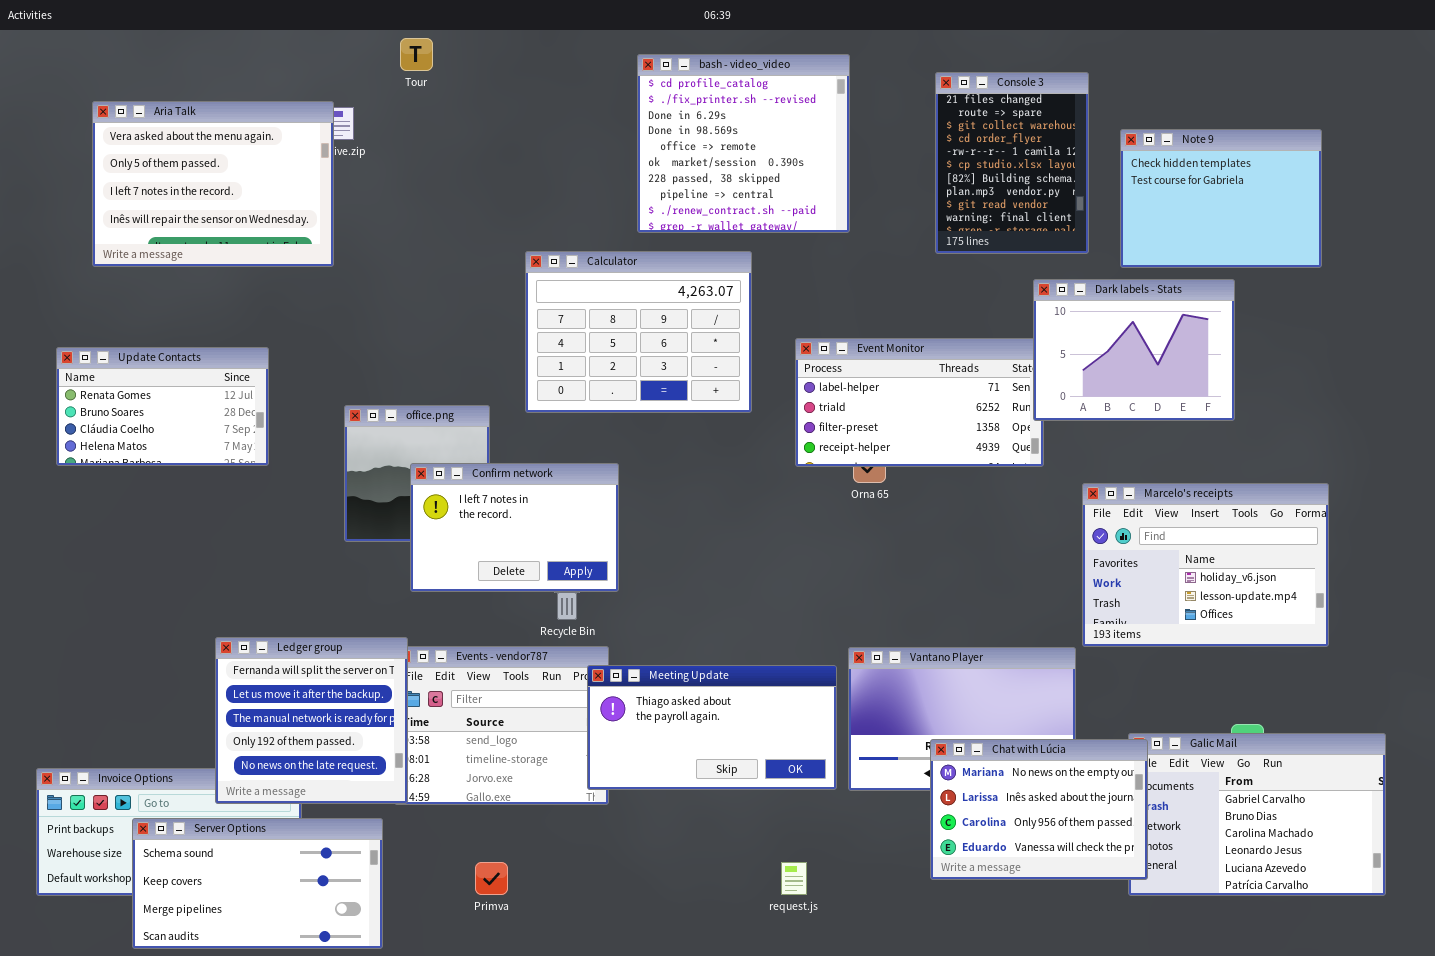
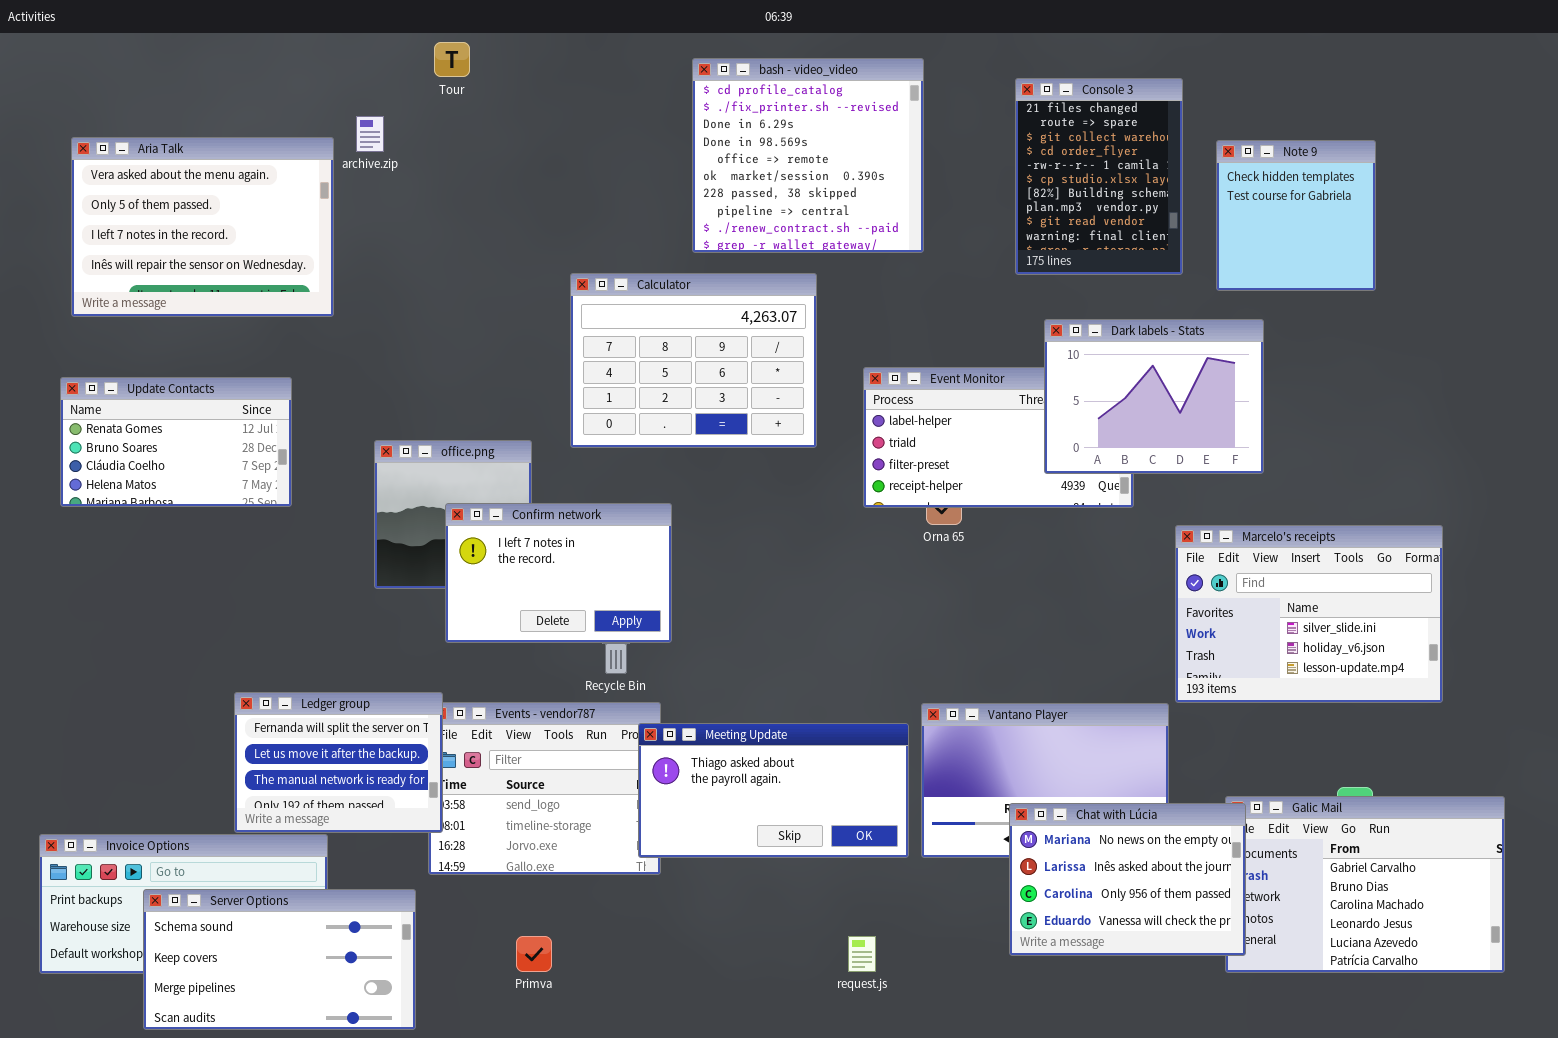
Aria Talk: [92,101,334,267] -> [71,137,334,317], moved
Note 9: [1120,129,1322,268] -> [1216,140,1376,291], resized
Dark labels - Stats: [1033,279,1235,421] -> [1044,319,1264,474], moved
Marcelo's receipts: [1082,483,1329,647] -> [1175,525,1443,703], scrolled up 1 row
Ledger group: [215,637,408,804] -> [234,692,443,833], resized

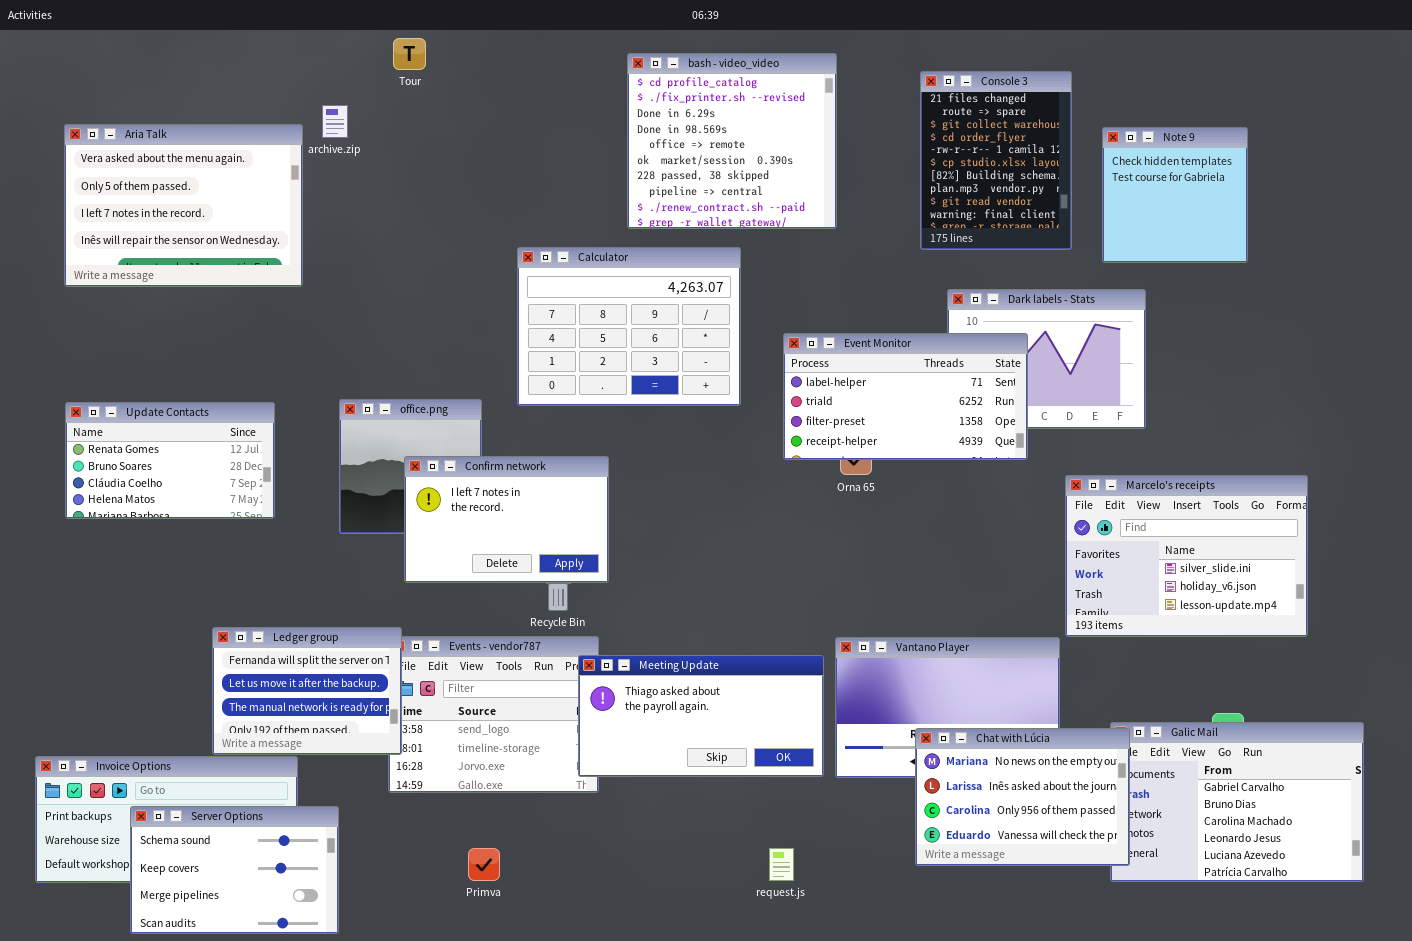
Event Monitor: [863,367,1134,508] -> [783,333,1028,460], raised
Update Contacts: [60,377,292,507] -> [65,402,275,519], moved
Server Options: [143,889,416,1030] -> [130,806,339,934], resized

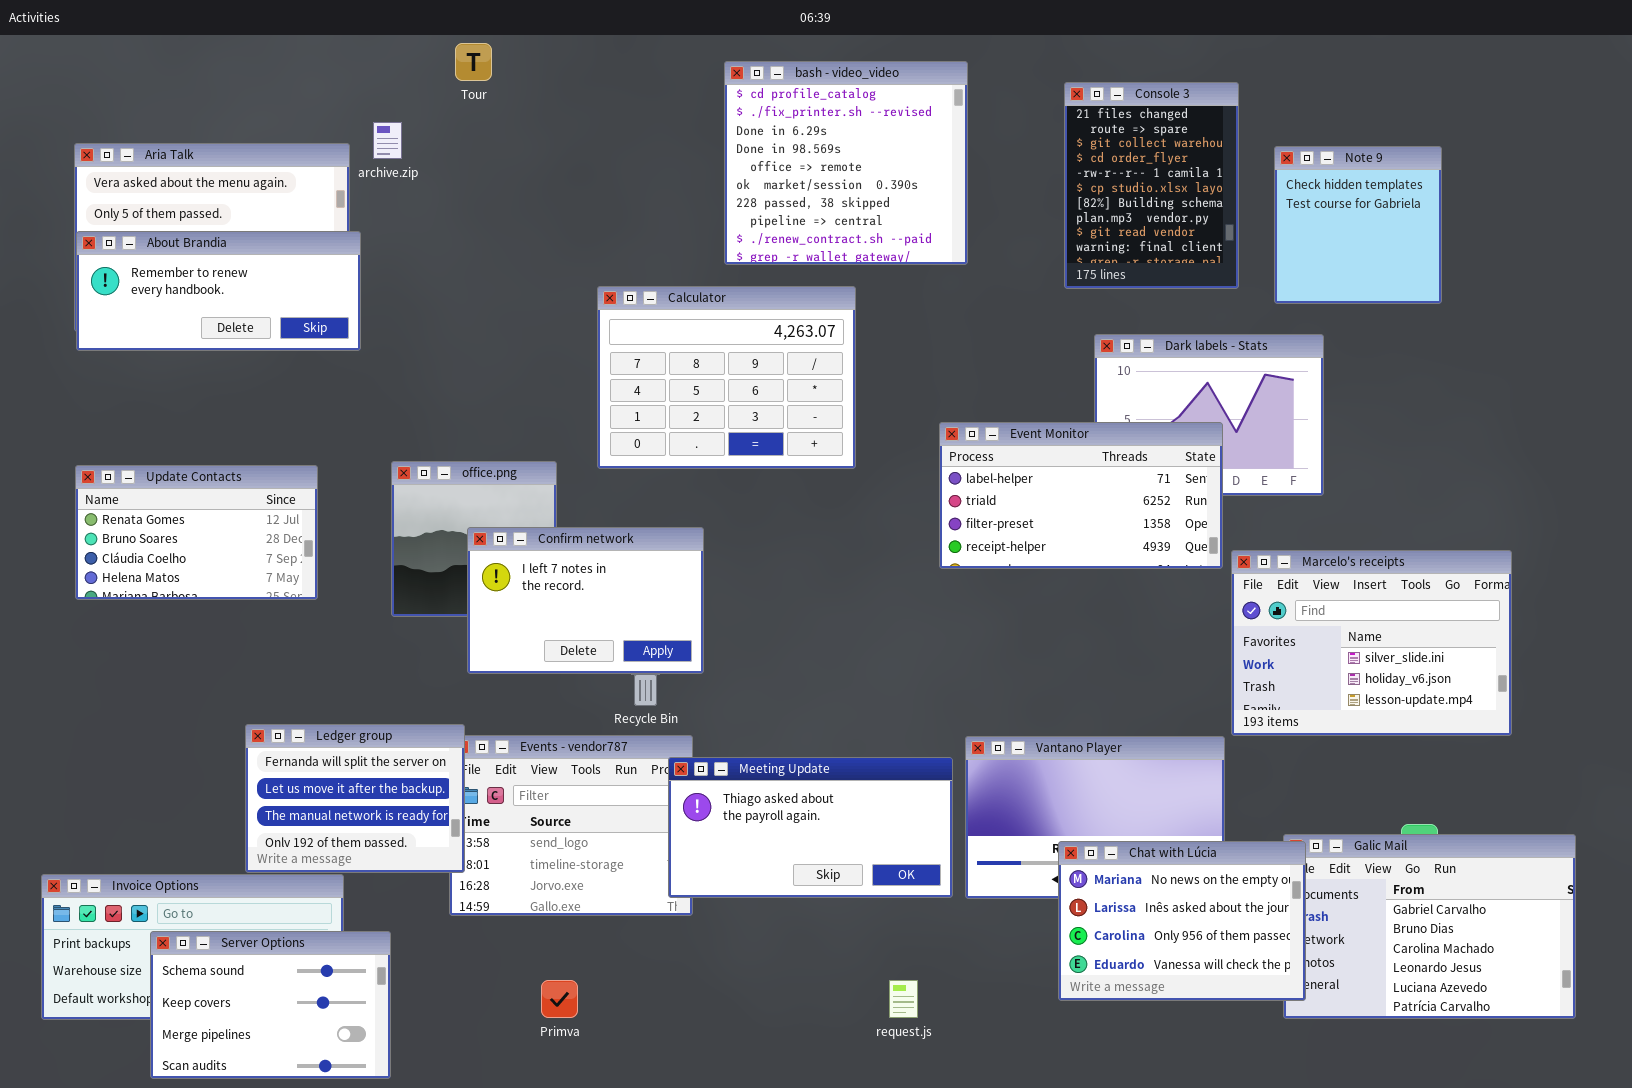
About Brandia: none -> [76,231,361,351], opened
Event Monitor: [783,333,1028,460] -> [939,422,1223,569], moved

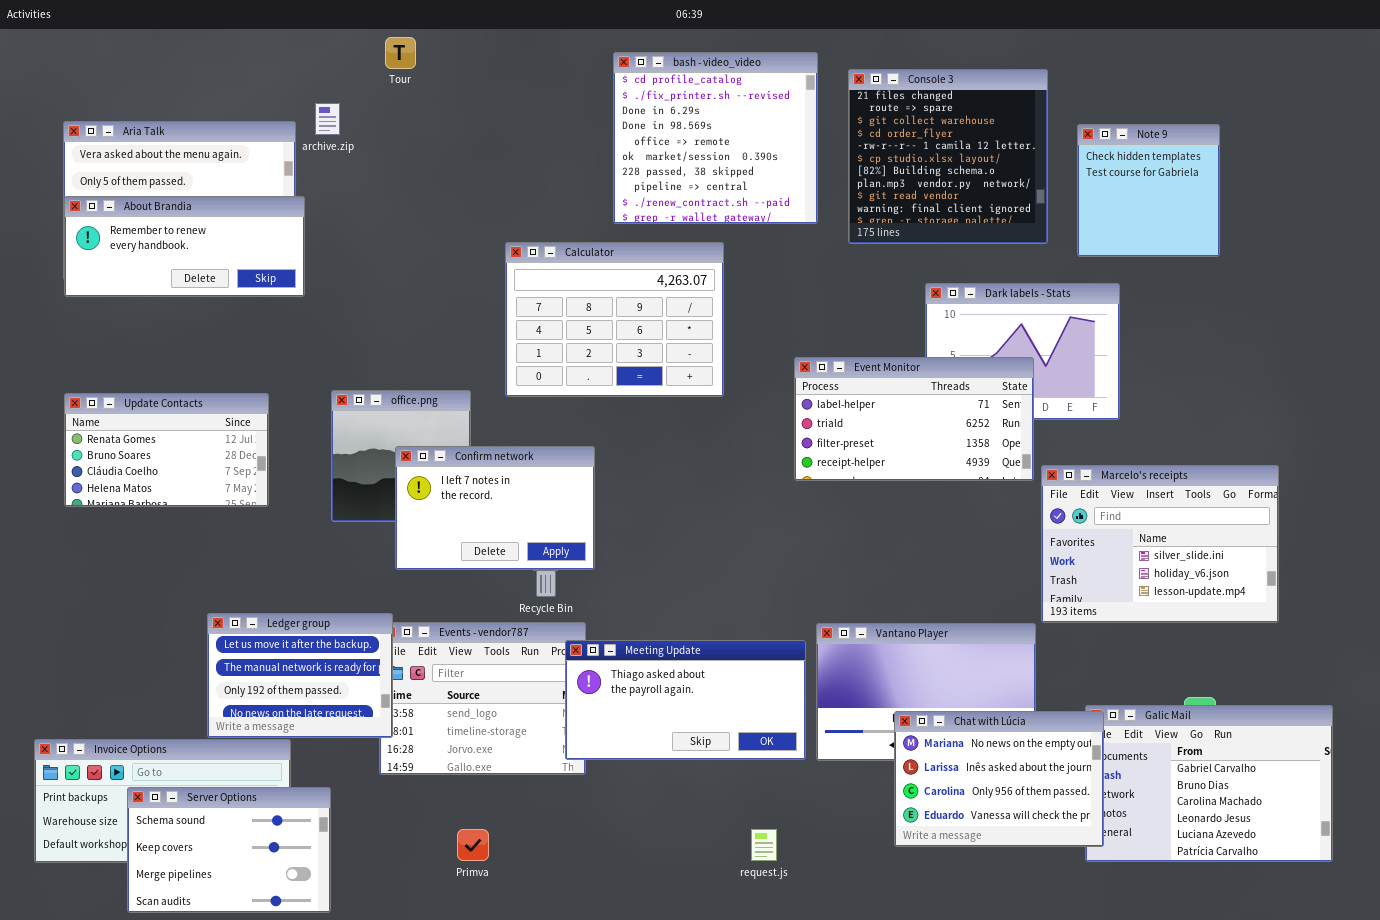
Console 3: [1064,82,1239,289] -> [848,69,1048,244], resized
Ledger group: [245,724,465,873] -> [207,613,393,738], scrolled down 1 row

